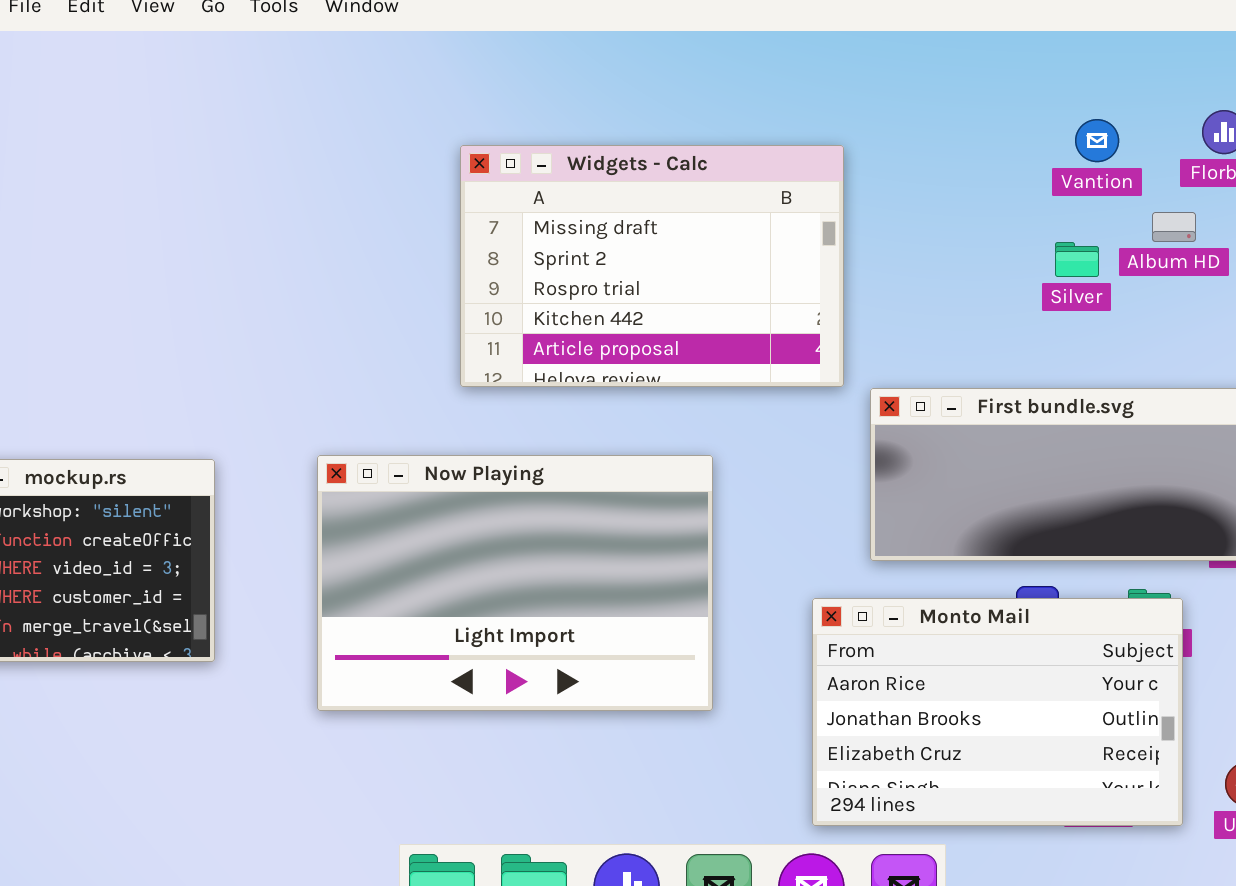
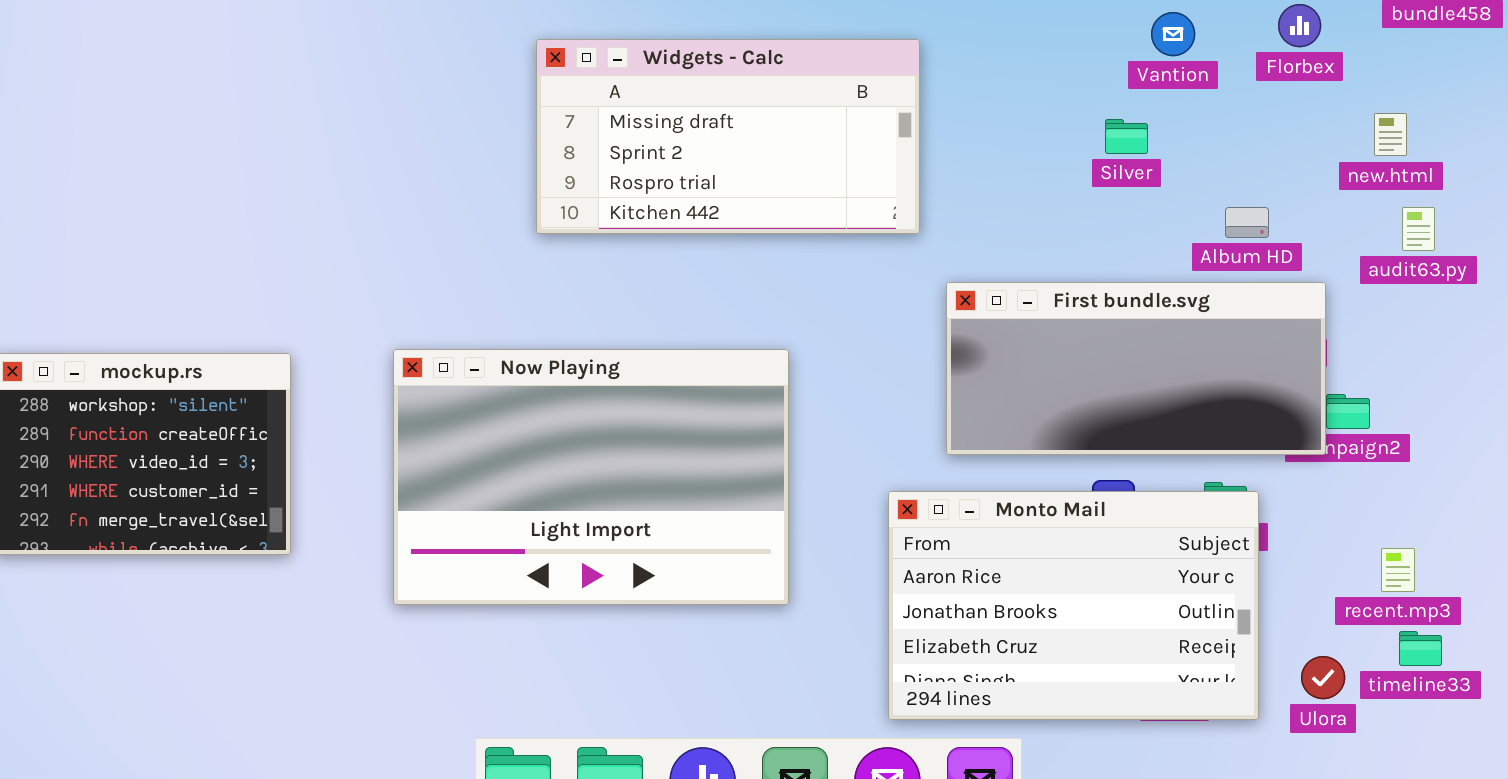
Widgets - Calc: [460,145,844,387] -> [536,39,920,234], resized
Album HD: [1152,212,1196,242] -> [1225,207,1269,238], moved
Silver: [1055,242,1099,277] -> [1105,119,1148,154], moved

